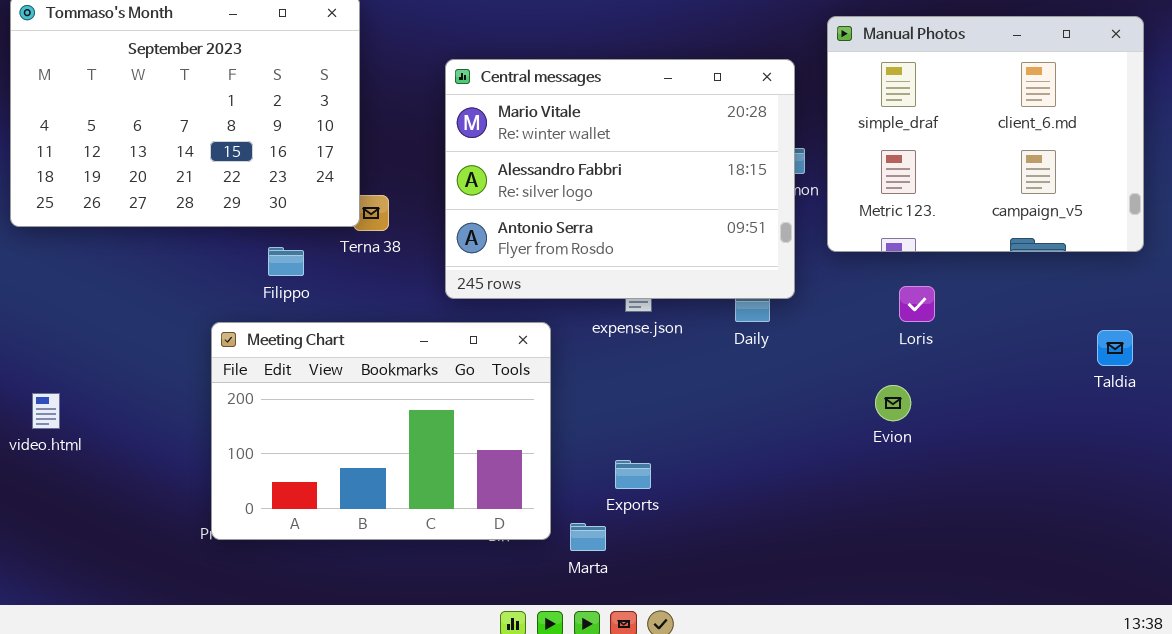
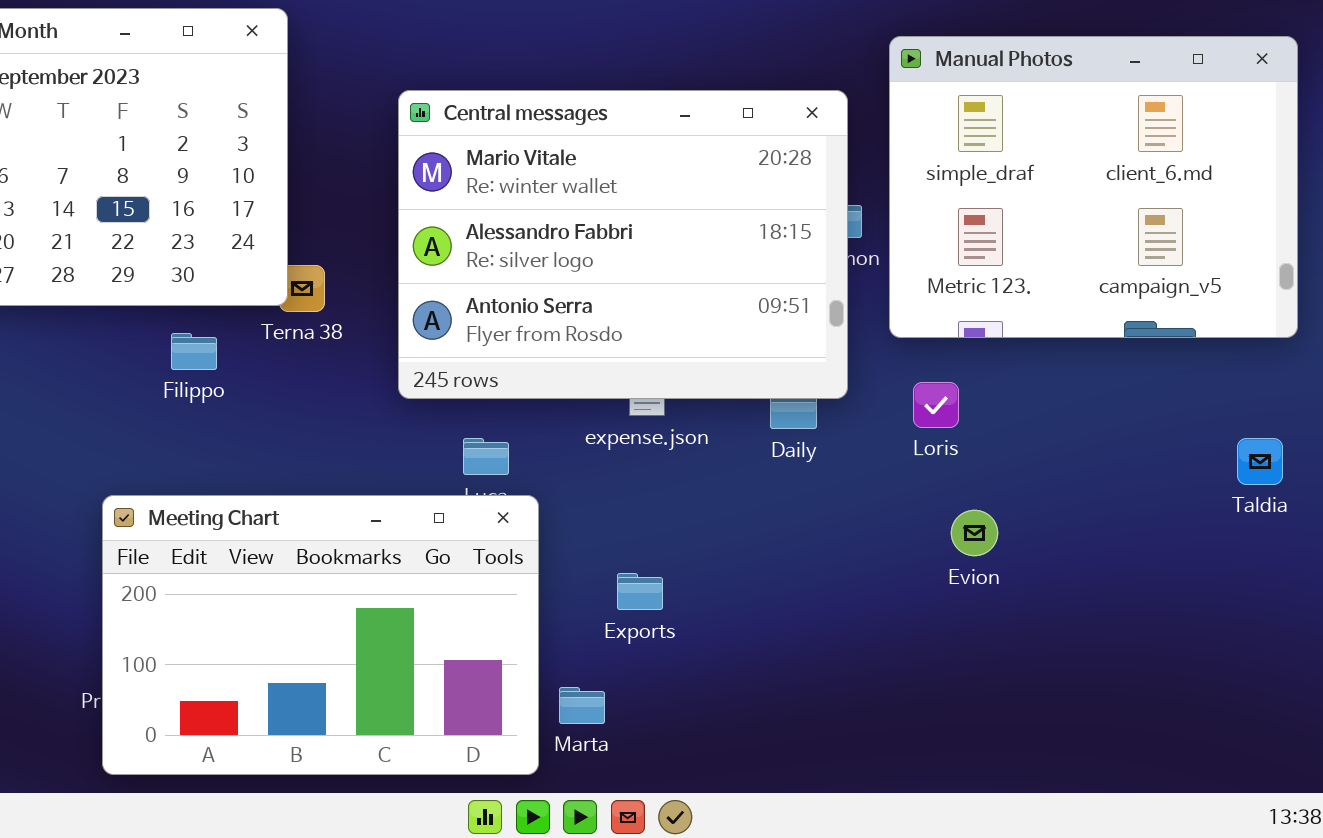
Loris: [899,286,935,322] -> [913,382,959,428], moved
Meeting Chart: [211,322,551,540] -> [102,495,539,775], moved
Exports: [615,460,651,489] -> [617,573,663,610], moved

